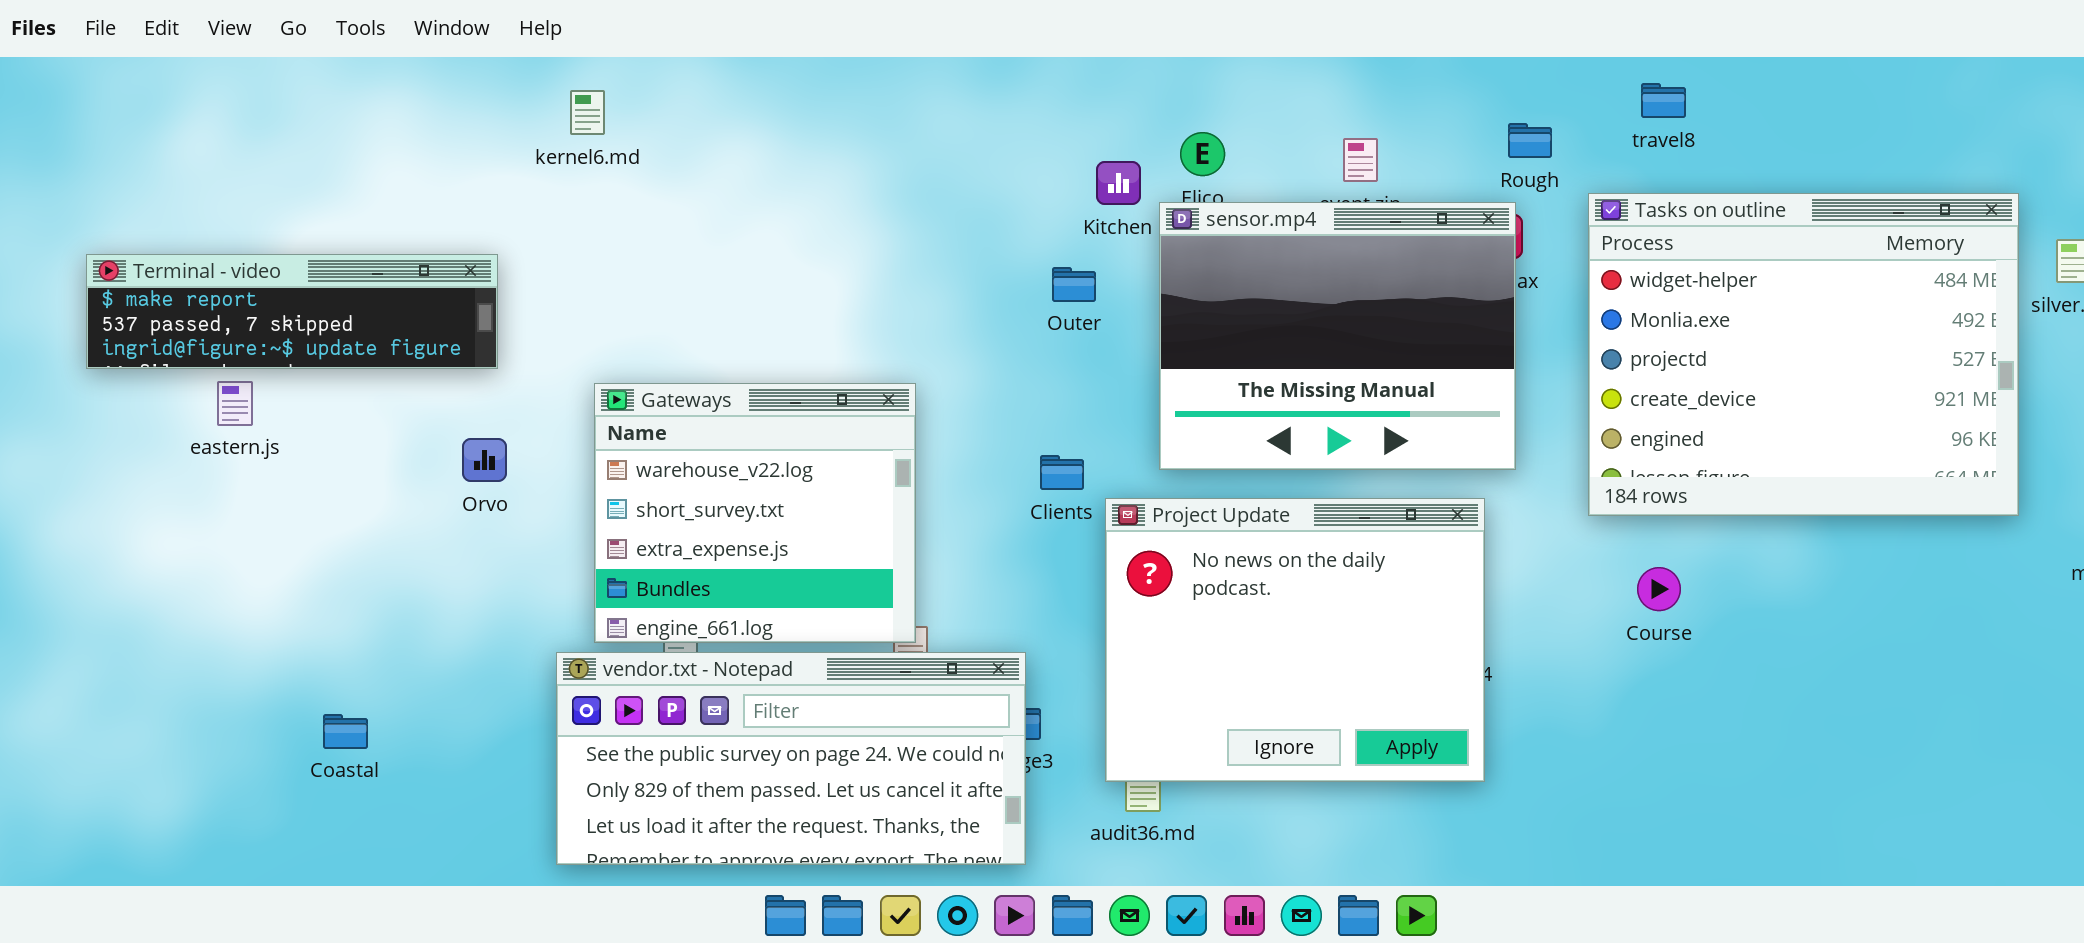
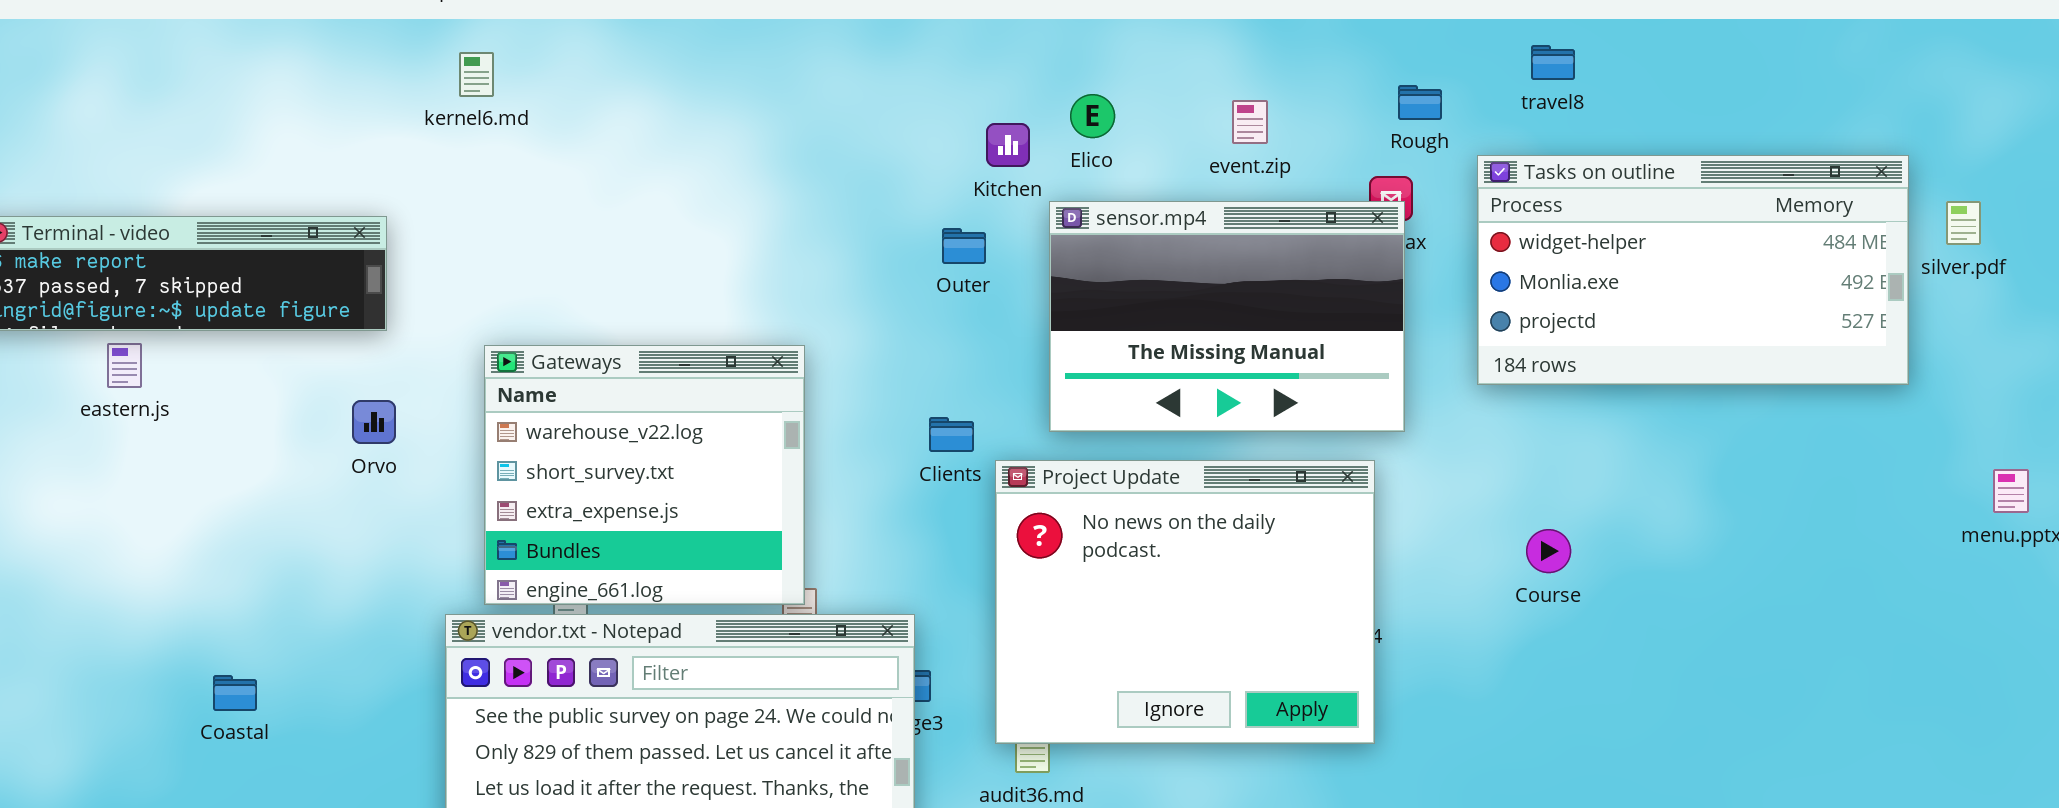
Tasks on outline: [1588,193,2019,516] -> [1477,155,1909,385], resized
sensor.mp4: [1159,202,1516,470] -> [1049,201,1405,432], resized

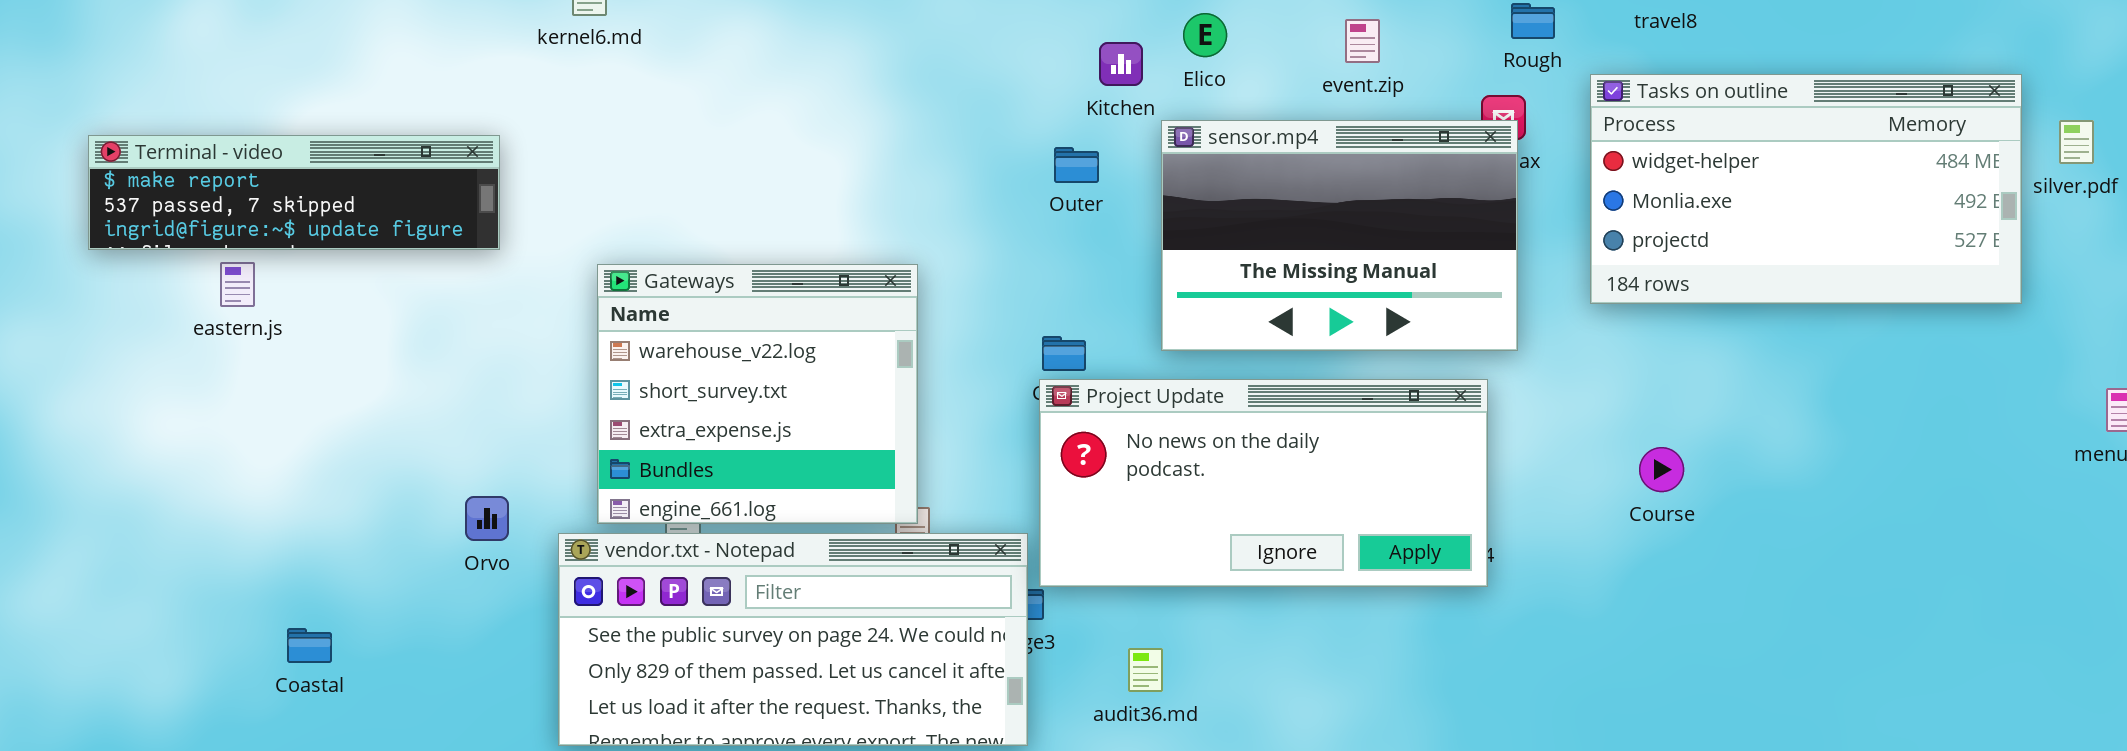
Orvo: [352,400,396,444] -> [465,496,509,541], moved
Project Update: [995,460,1375,744] -> [1039,379,1488,587], resized
Coastal: [213,675,257,711] -> [287,628,332,663], moved

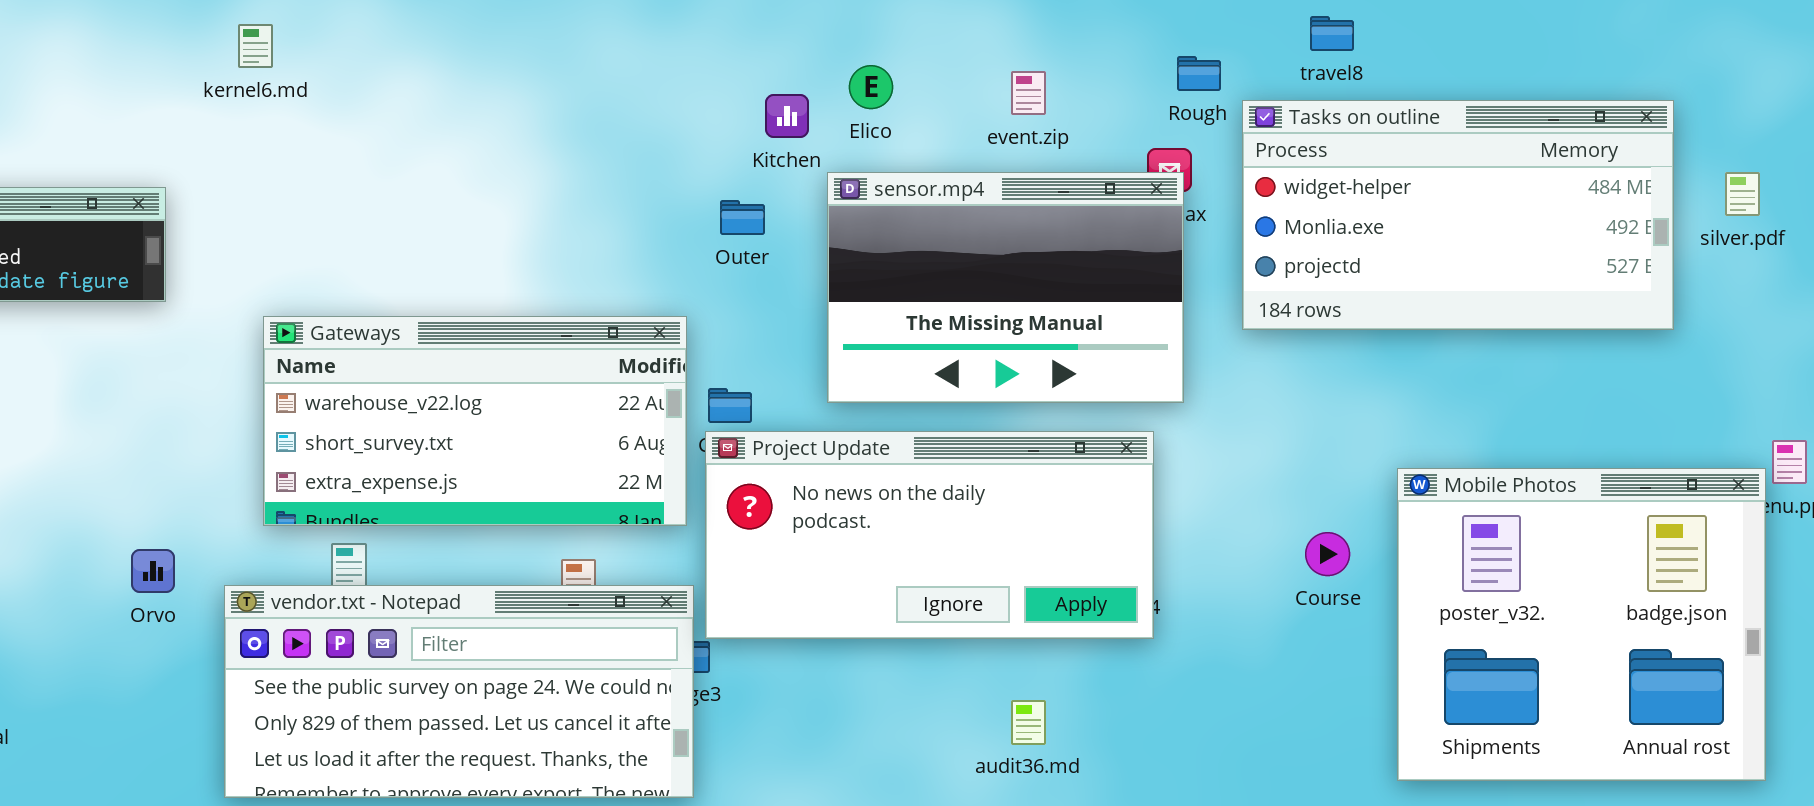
Tasks on outline: [1590,74,2022,304] -> [1242,100,1674,330], moved
Gateways: [597,264,918,524] -> [263,316,687,526], resized
Mobile Photos: none -> [1397,468,1766,781], opened
Course: [1639,447,1684,492] -> [1305,532,1350,576], moved
audit36.md: [1128,648,1163,692] -> [1011,700,1046,745], moved

